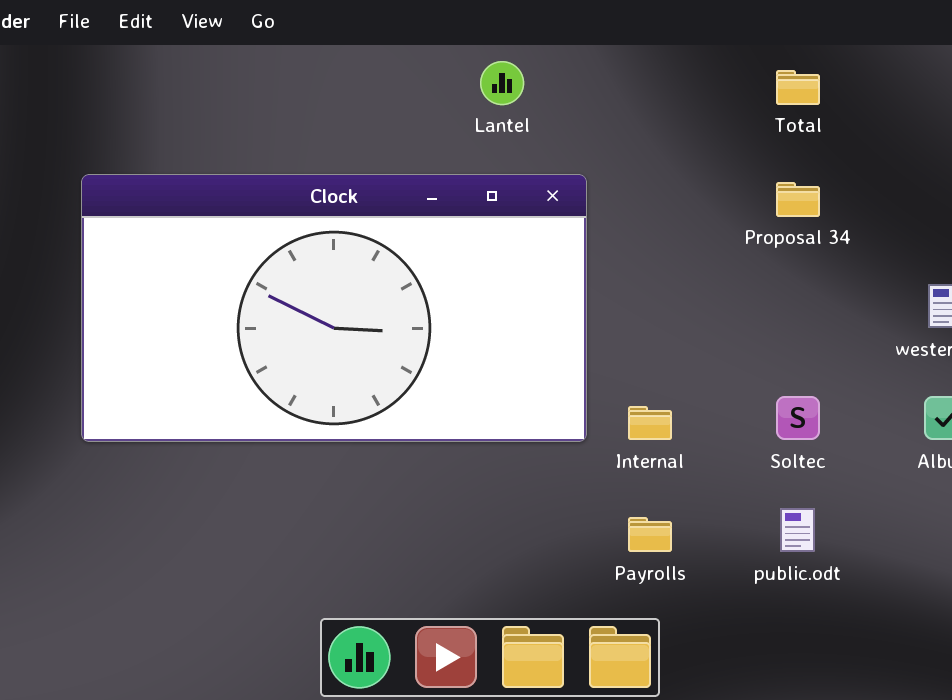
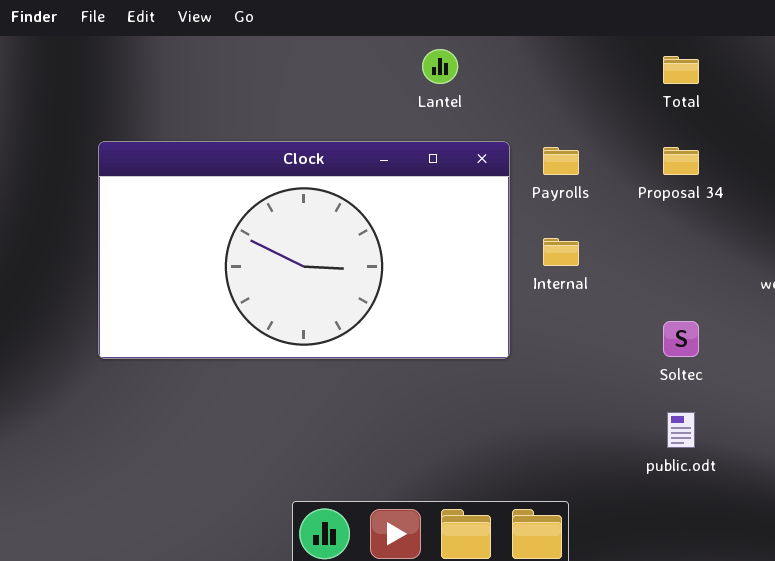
Internal: [628,406,672,440] -> [543,238,579,266], moved
Payrolls: [628,517,672,552] -> [543,147,579,175], moved

